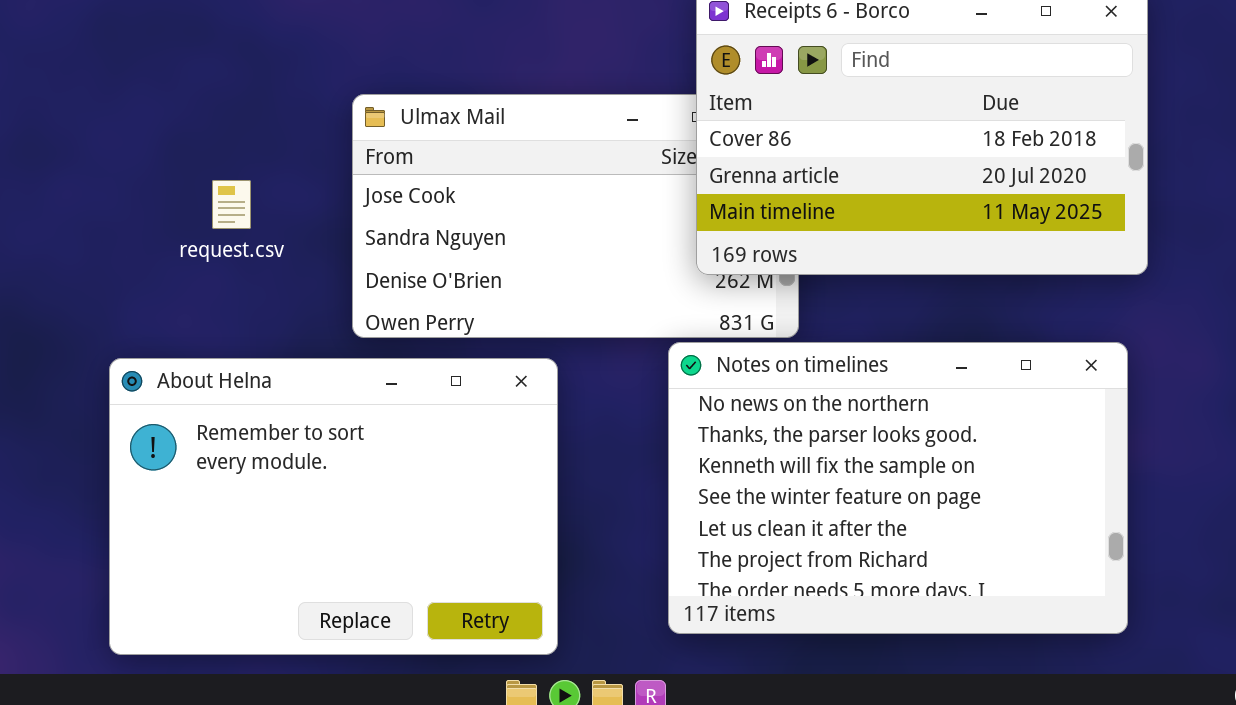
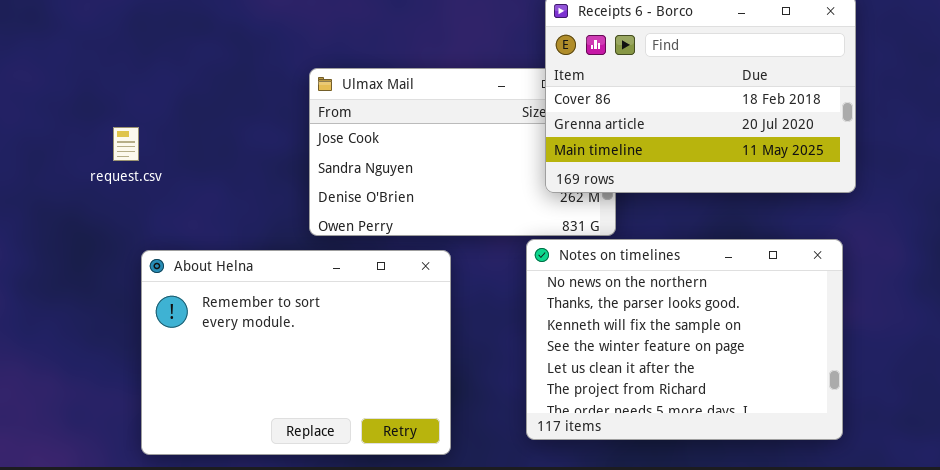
request.csv: [212,180,251,229] -> [113,127,139,161], moved

